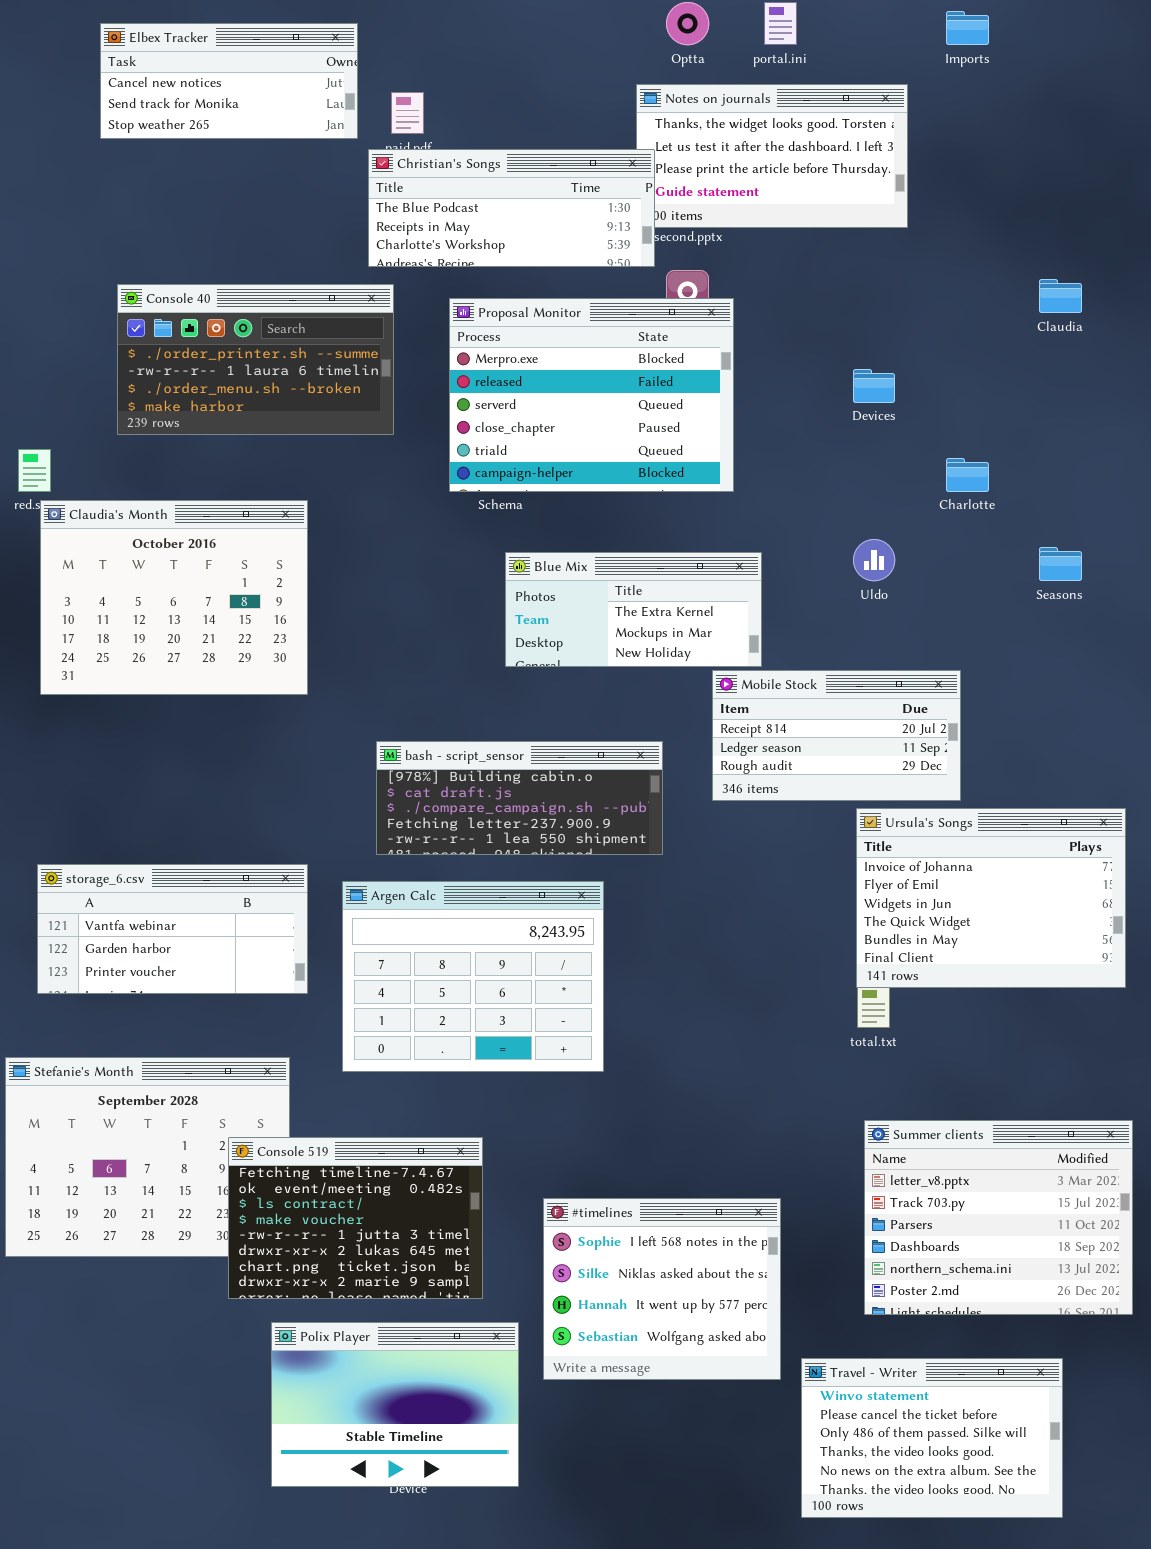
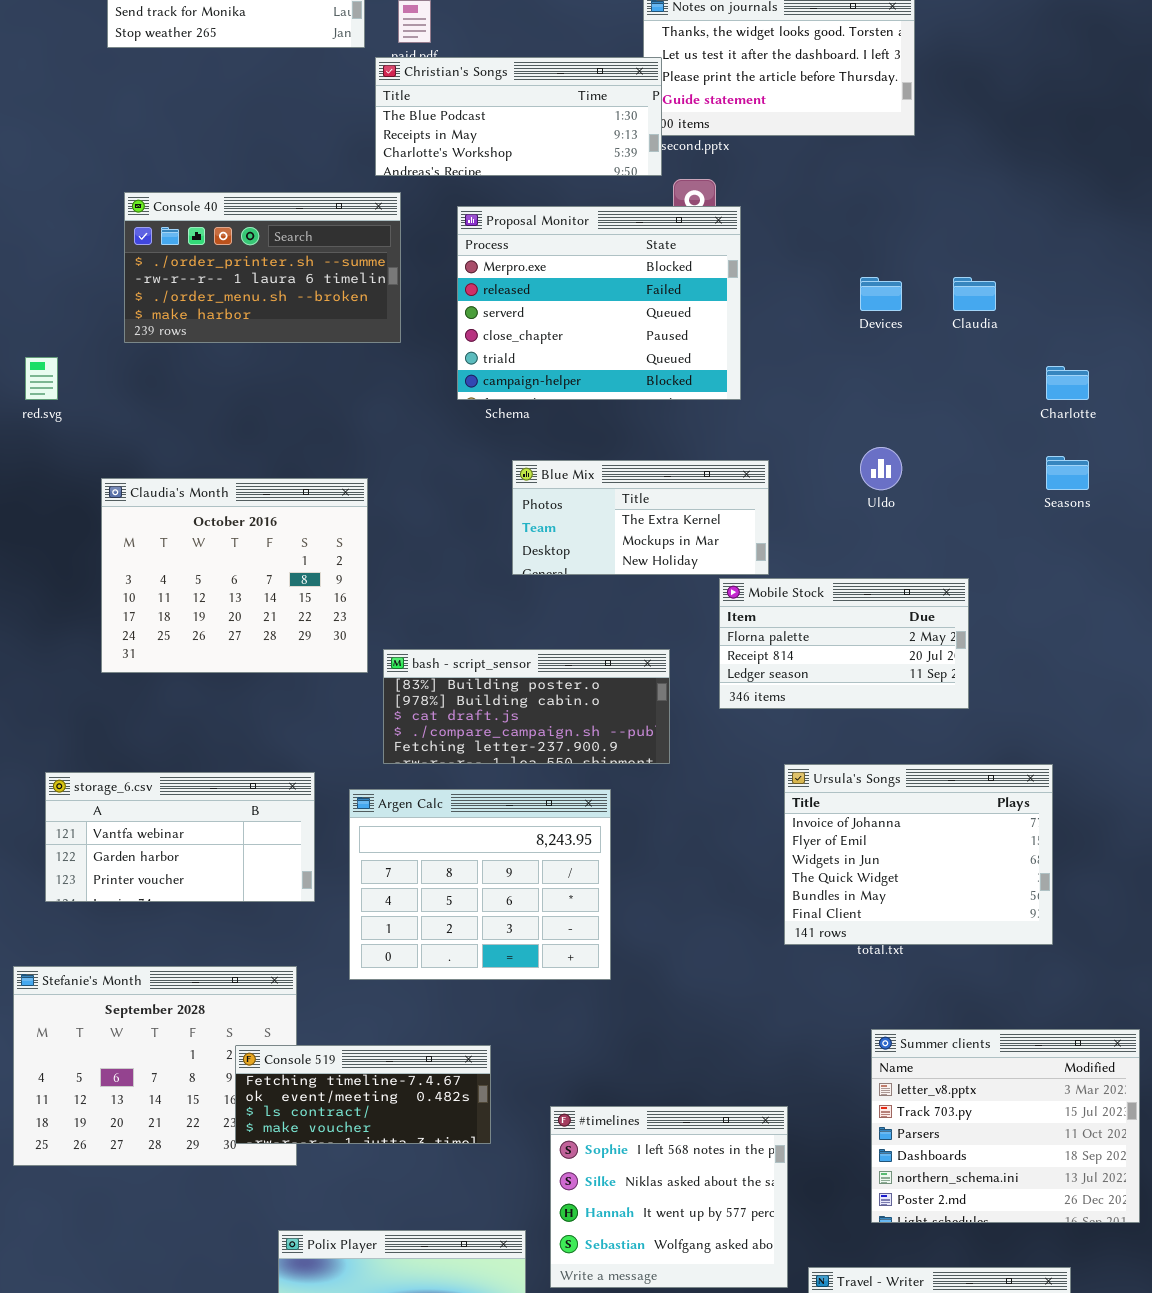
Claudia: [1039,279,1082,313] -> [953,277,996,311], moved
Charlotte: [946,458,989,492] -> [1046,366,1089,400], moved
Claudia's Month: [40,500,308,695] -> [101,478,368,673], moved
Mobile Stock: [712,670,961,801] -> [719,578,969,709], scrolled up 1 row
bash - script_sensor: [376,741,663,855] -> [383,649,670,764], scrolled up 1 row
Ursula's Songs: [856,808,1126,988] -> [784,764,1053,945], moved
Console 519: [228,1137,483,1299] -> [235,1045,491,1144], resized

